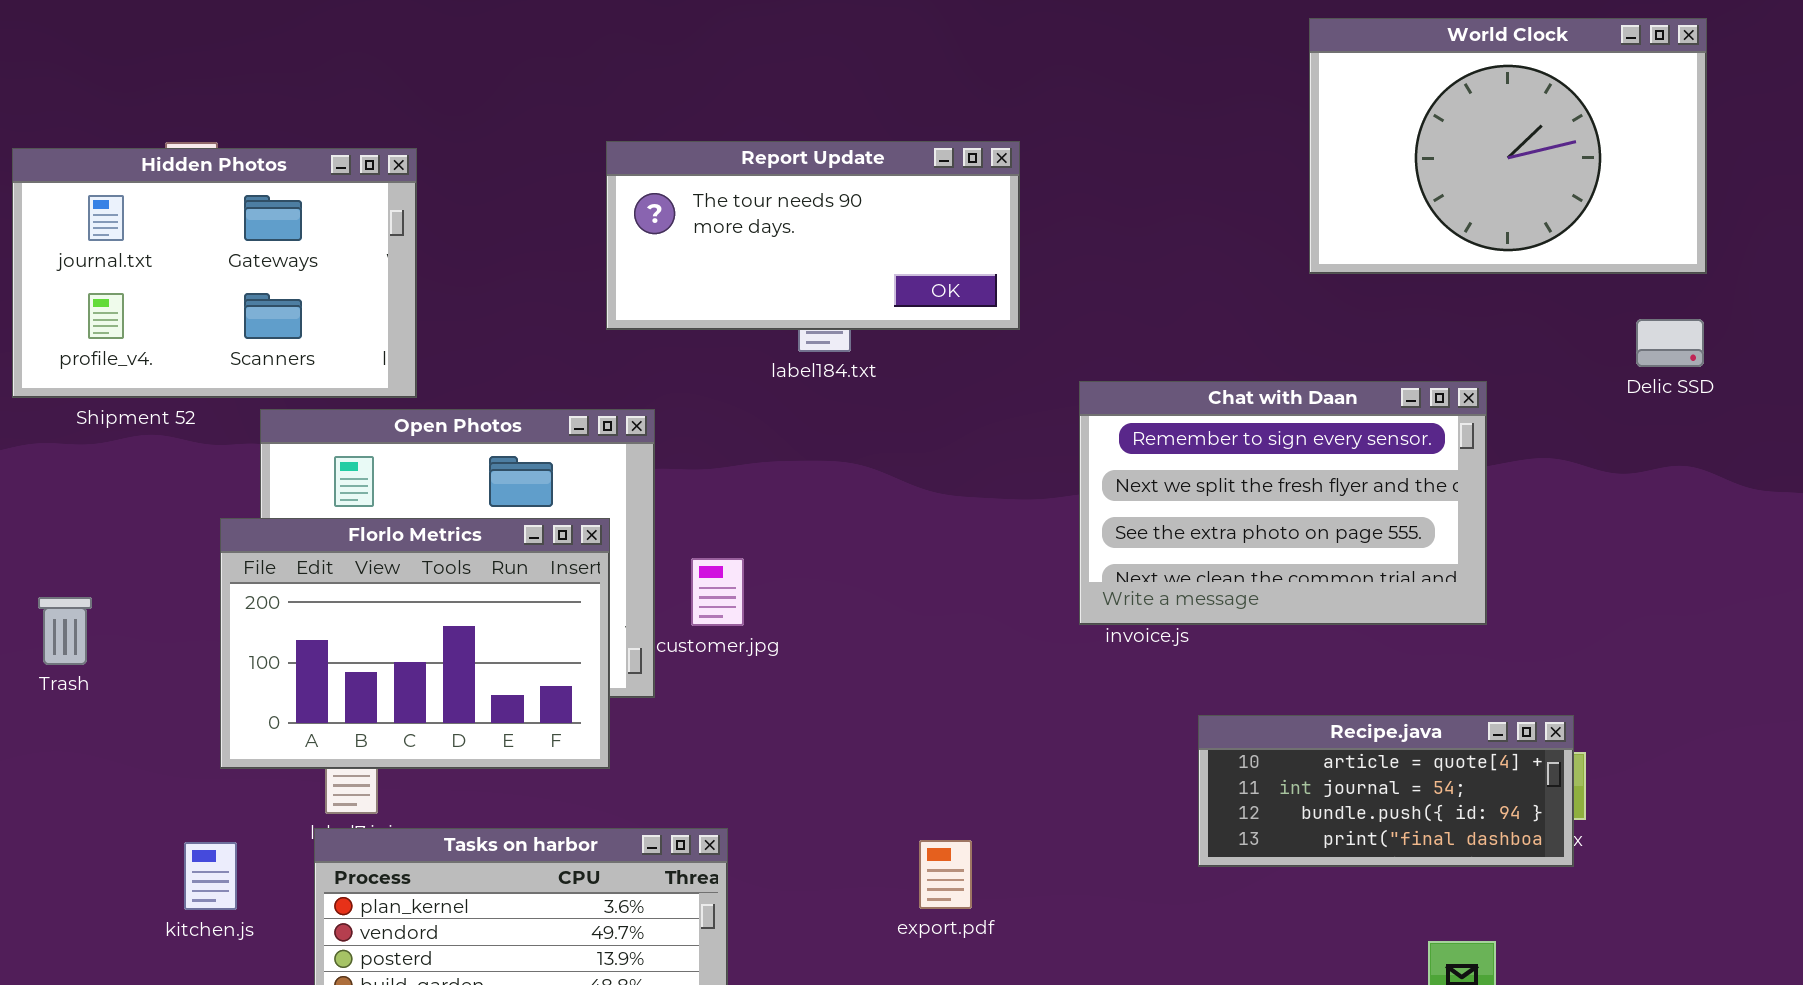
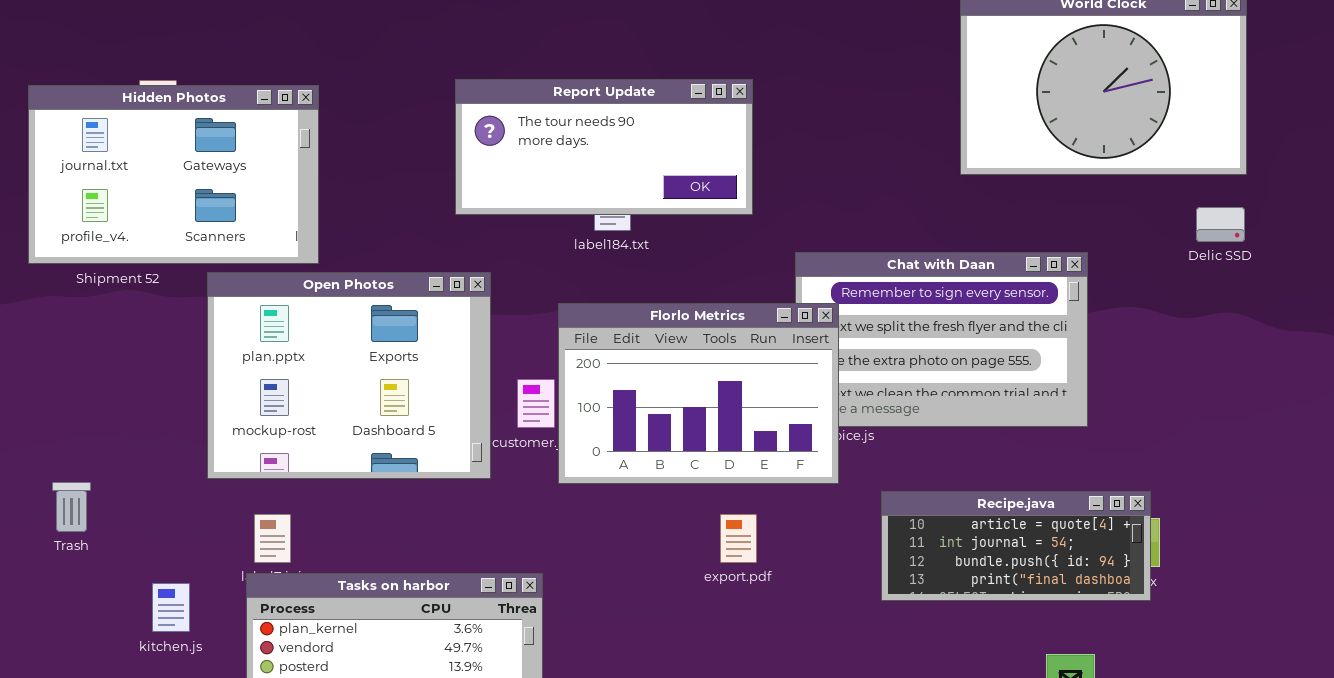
Florlo Metrics: [220,518,610,769] -> [558,303,839,484], moved
Trash: [38,597,92,665] -> [52,482,91,532], moved
export.pdf: [919,840,972,909] -> [720,514,757,563], moved

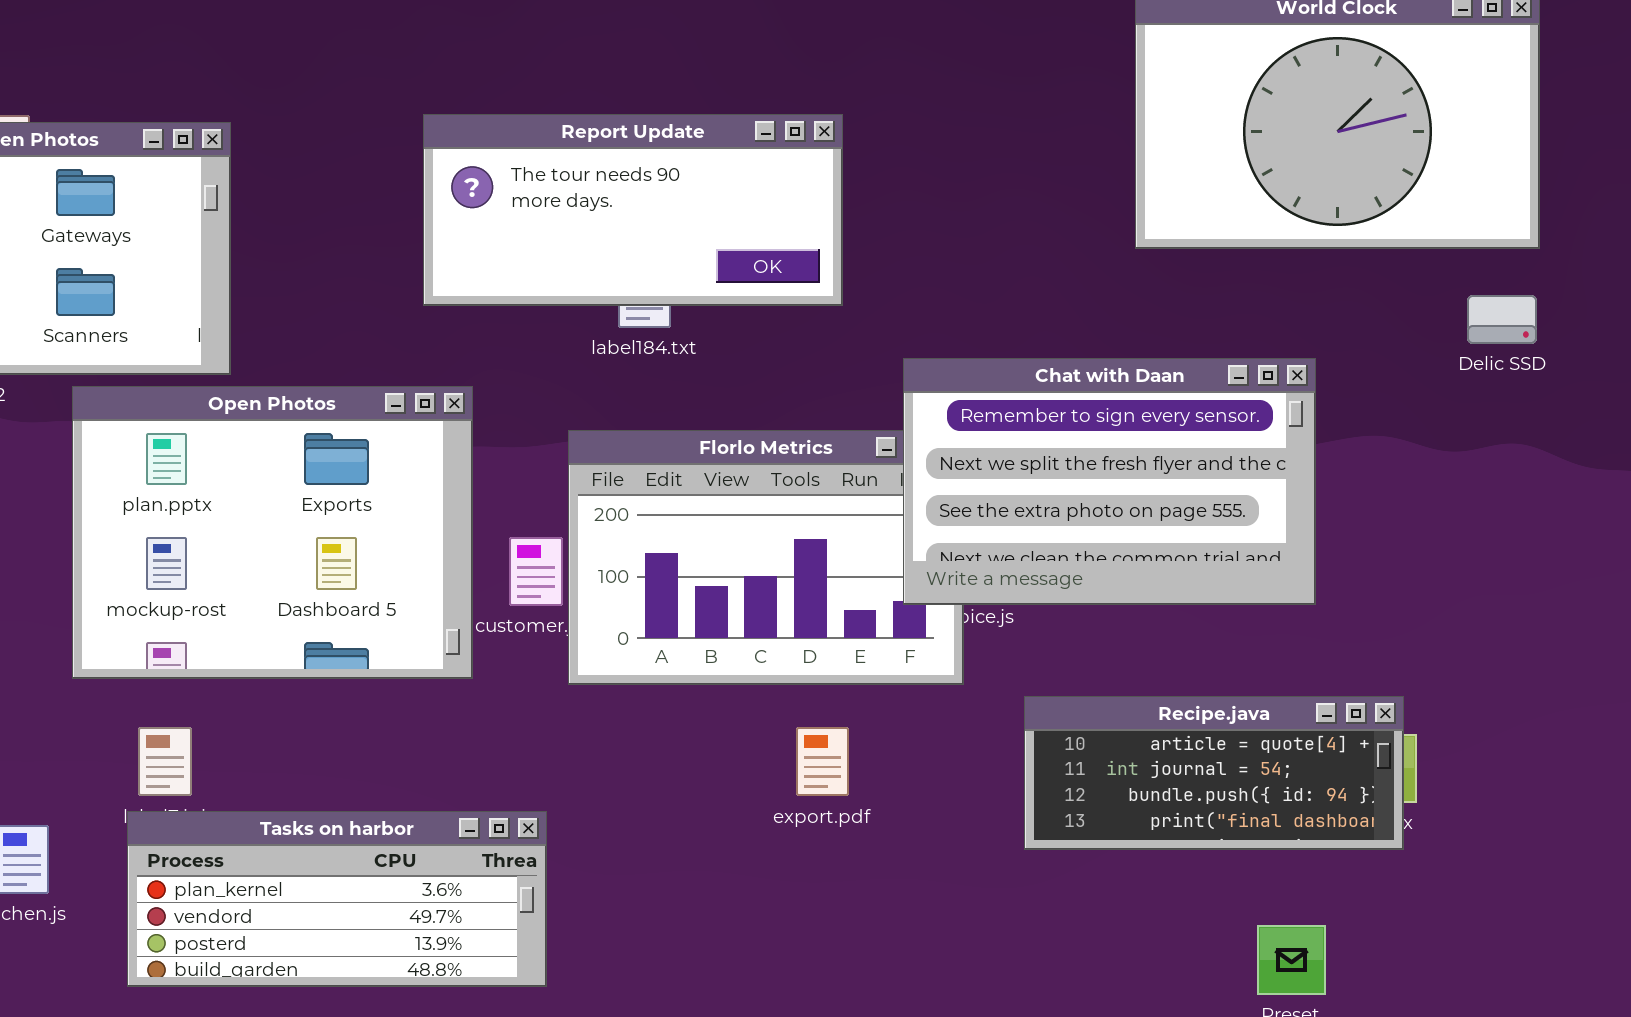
Chat with Daan: [795,252,1088,427] -> [903,358,1316,605], raised

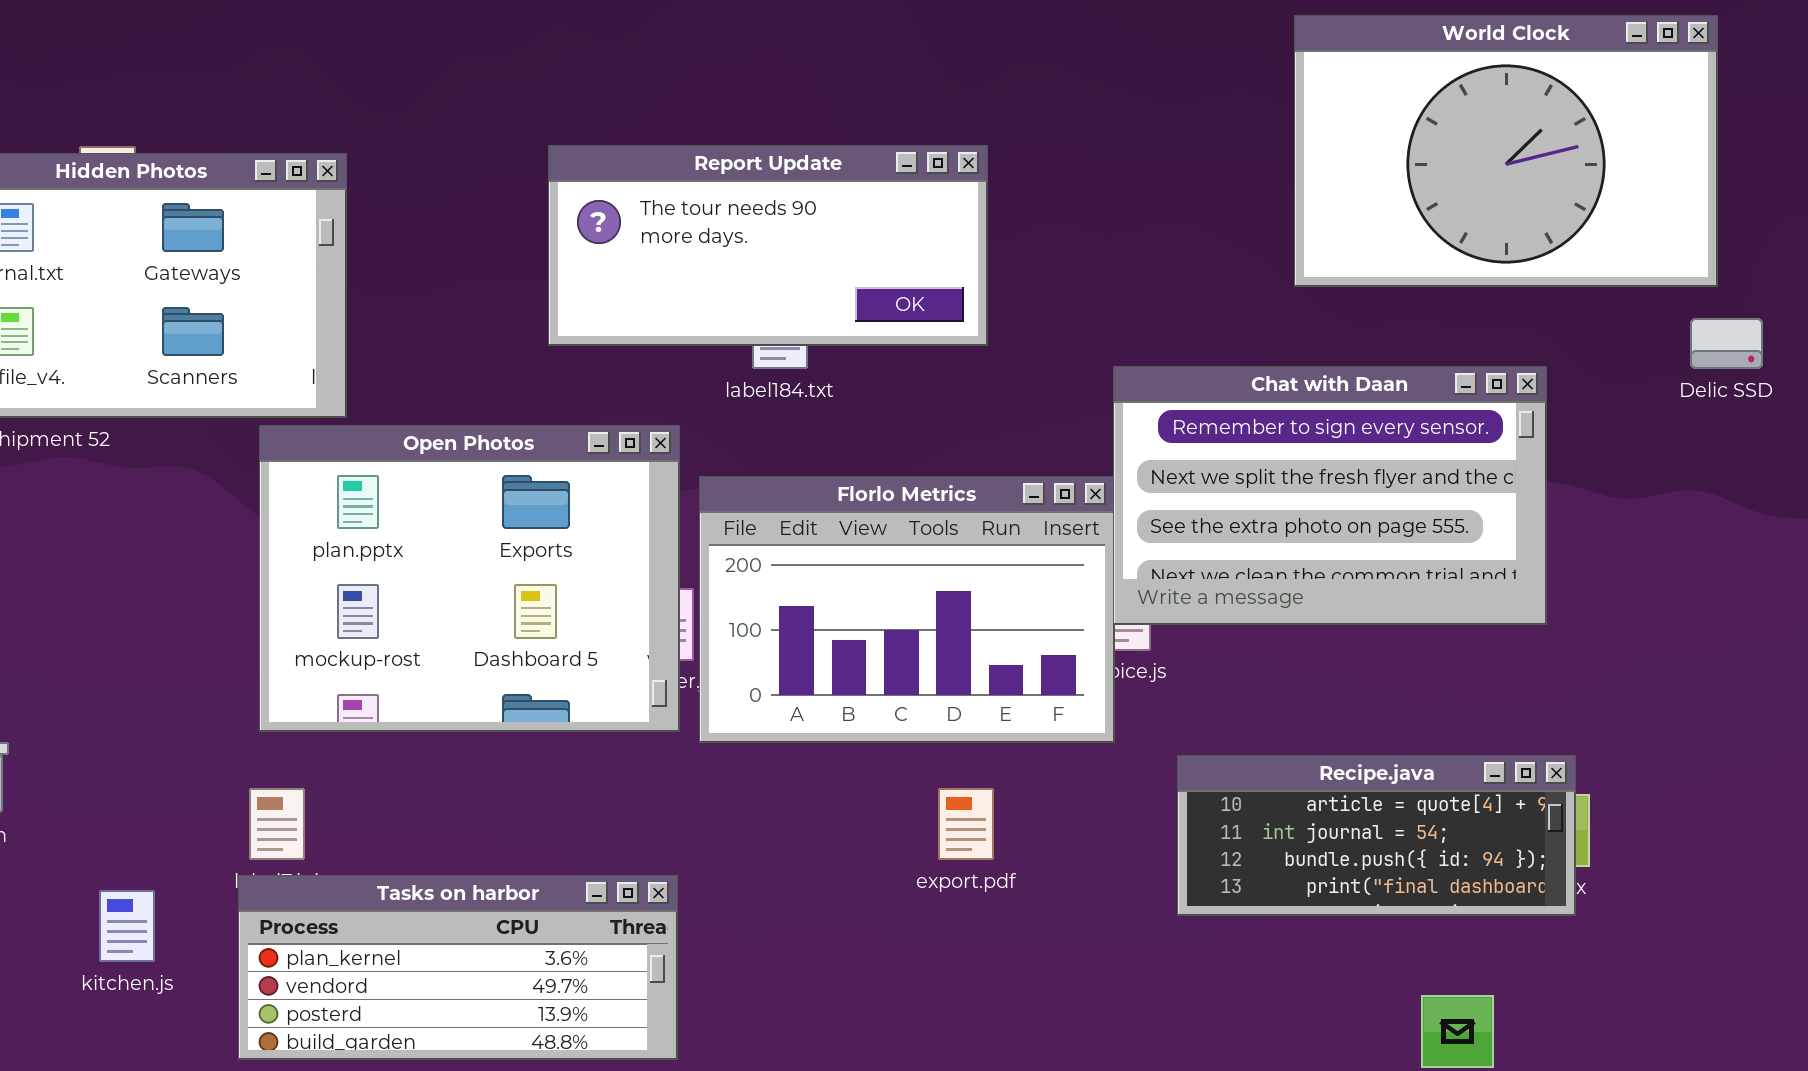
Delic SSD: [1467,295,1537,344] -> [1690,318,1763,369], moved
Chat with Daan: [903,358,1316,605] -> [1113,366,1547,625], moved
Open Photos: [72,386,473,679] -> [259,425,680,732], moved

